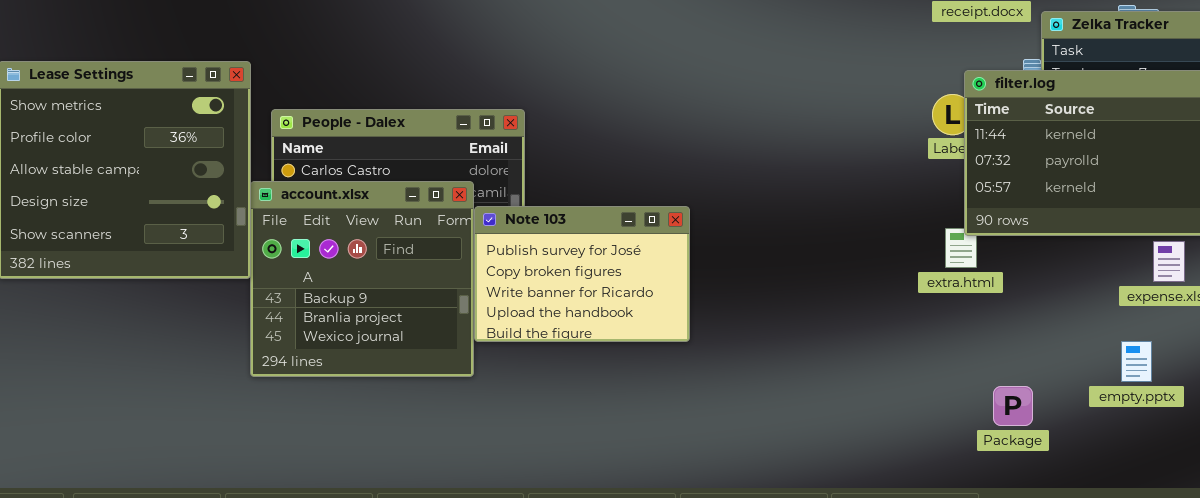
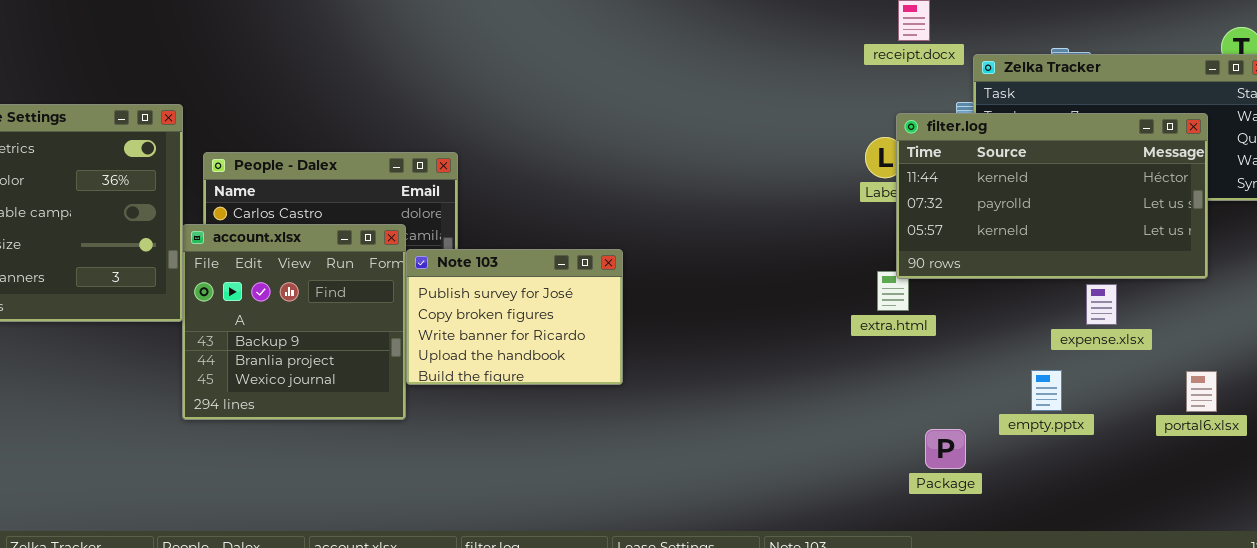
empty.pptx: [1121,341,1152,382] -> [1031,370,1062,411], moved

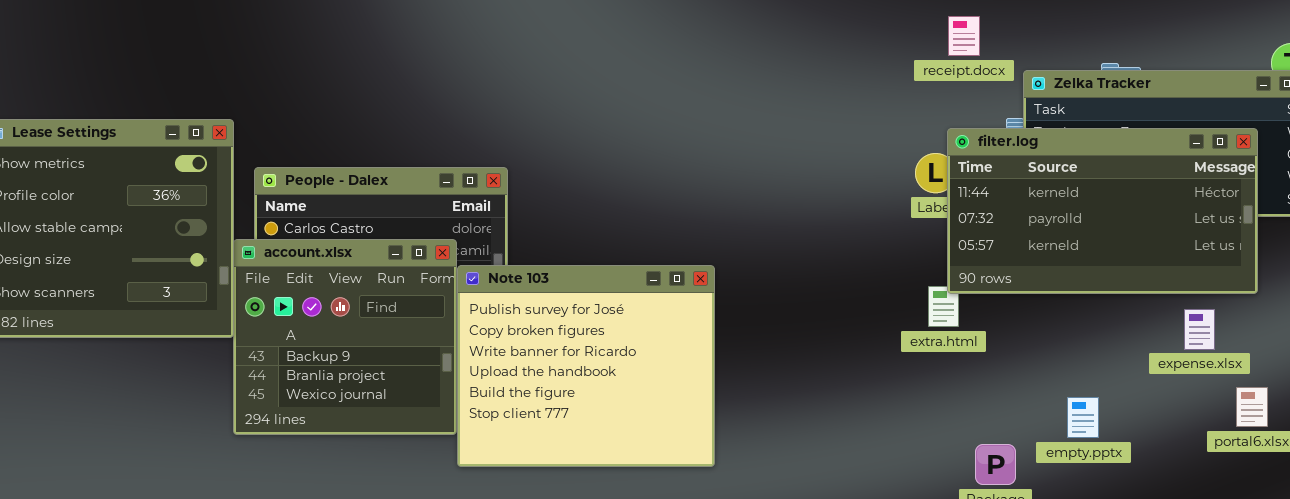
Note 103: [406,249,623,385] -> [457,265,715,467], resized
expense.xlsx: [1086,284,1117,325] -> [1184,309,1215,350], moved
empty.pptx: [1031,370,1062,411] -> [1067,397,1099,438], moved

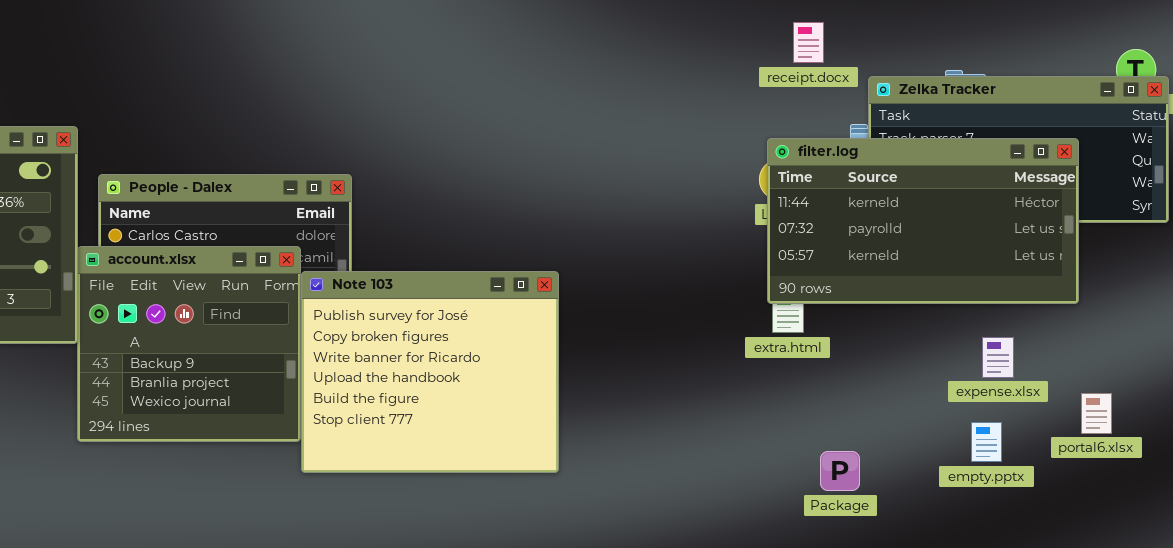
filter.log: [947,128,1258,294] -> [767,138,1079,304], moved
expense.xlsx: [1184,309,1215,350] -> [982,337,1014,378], moved
empty.pptx: [1067,397,1099,438] -> [971,422,1002,462], moved

